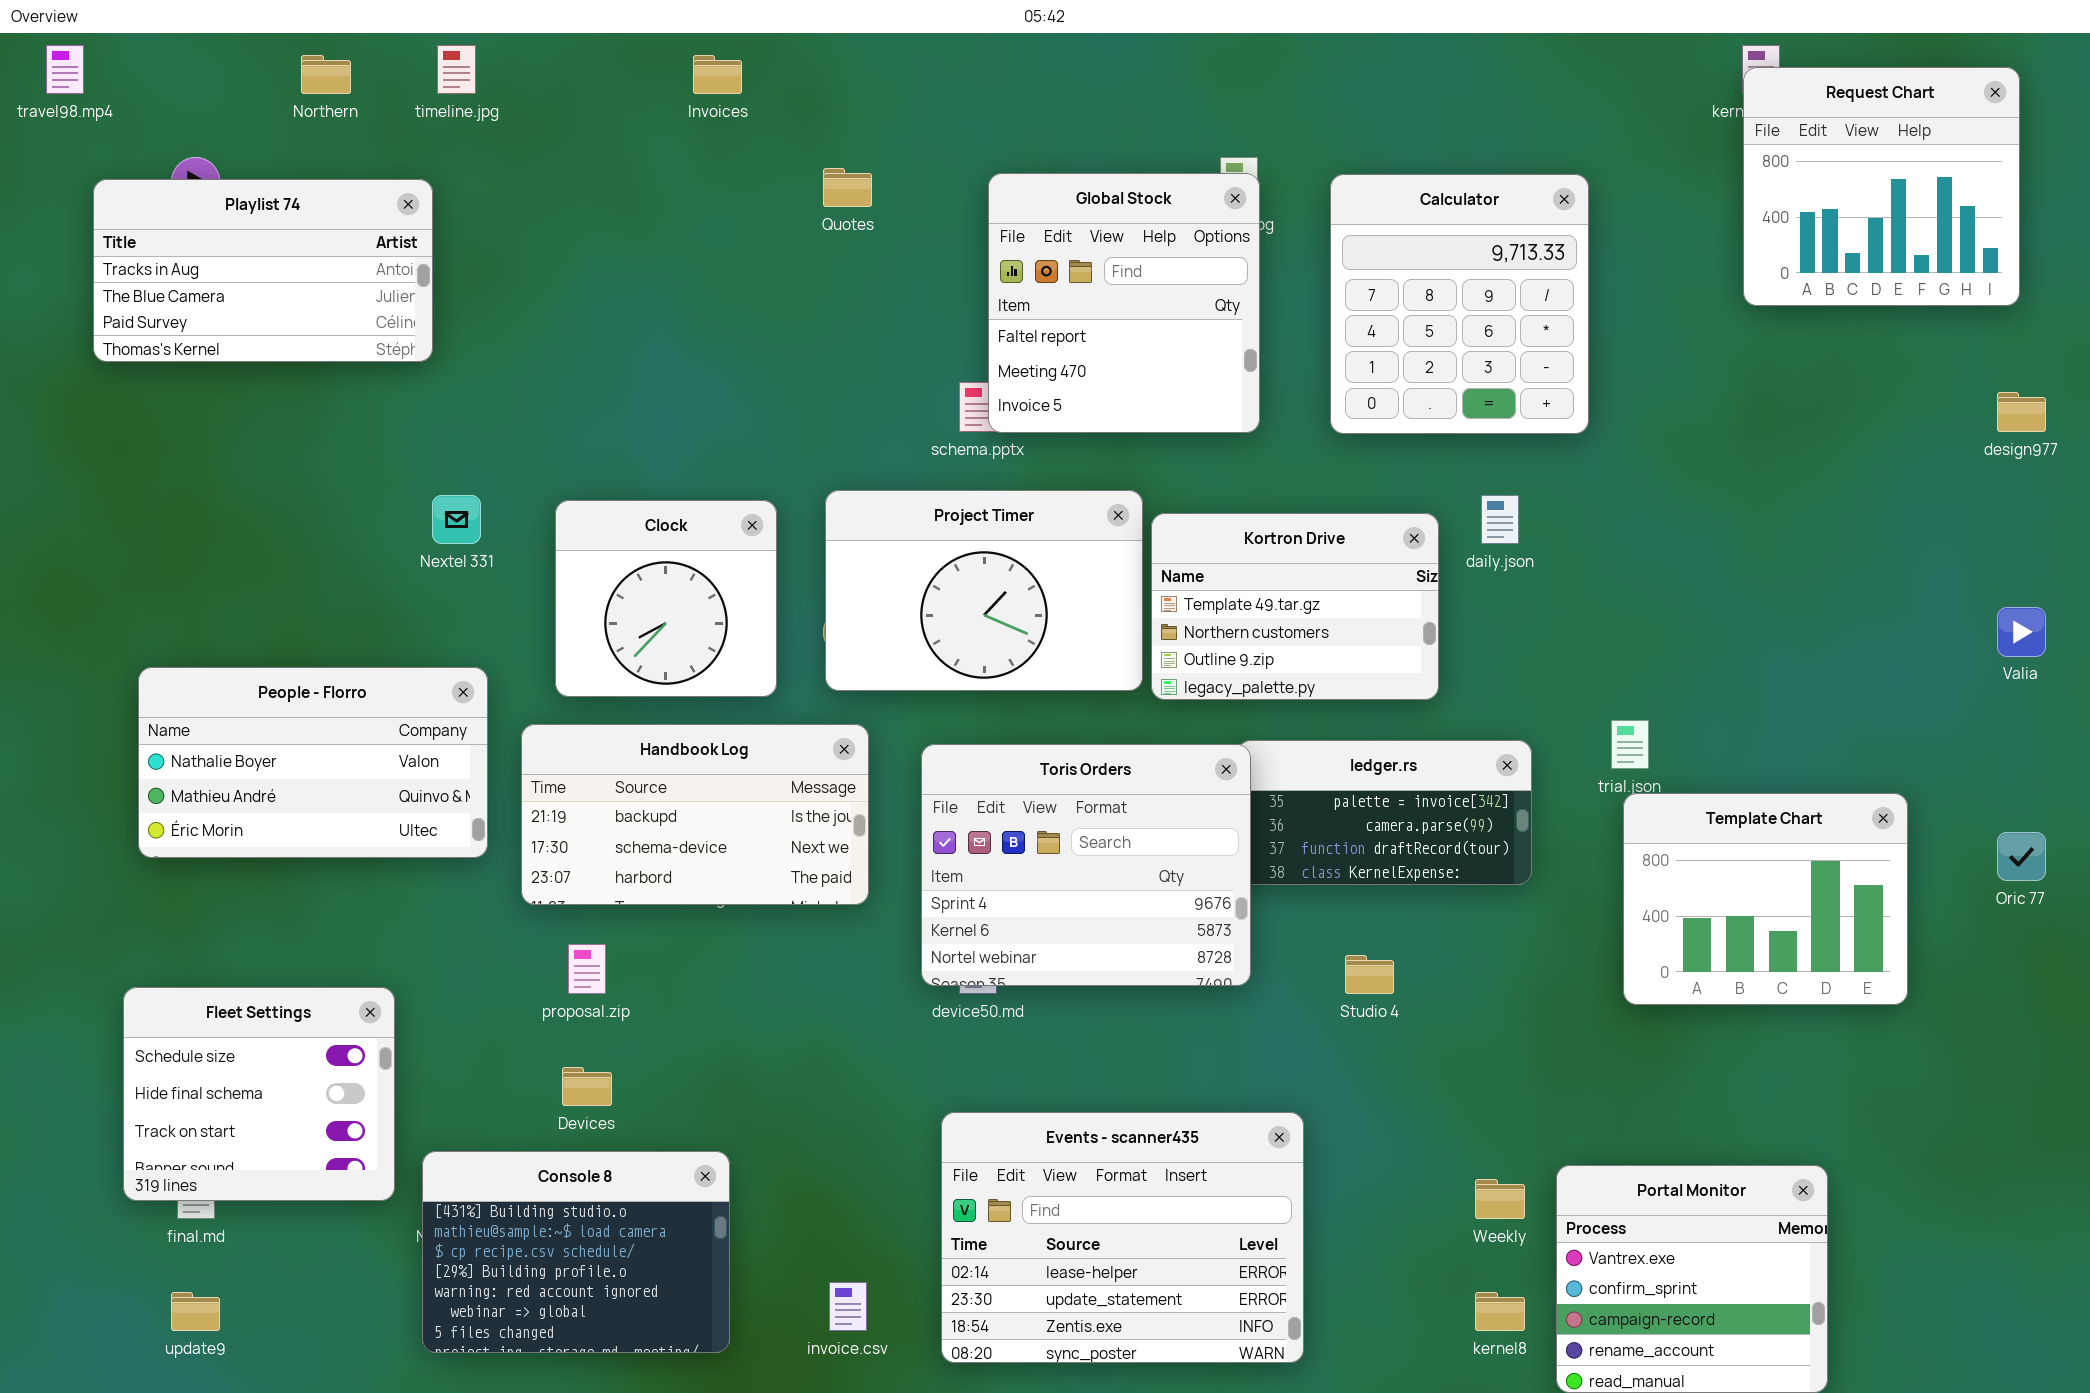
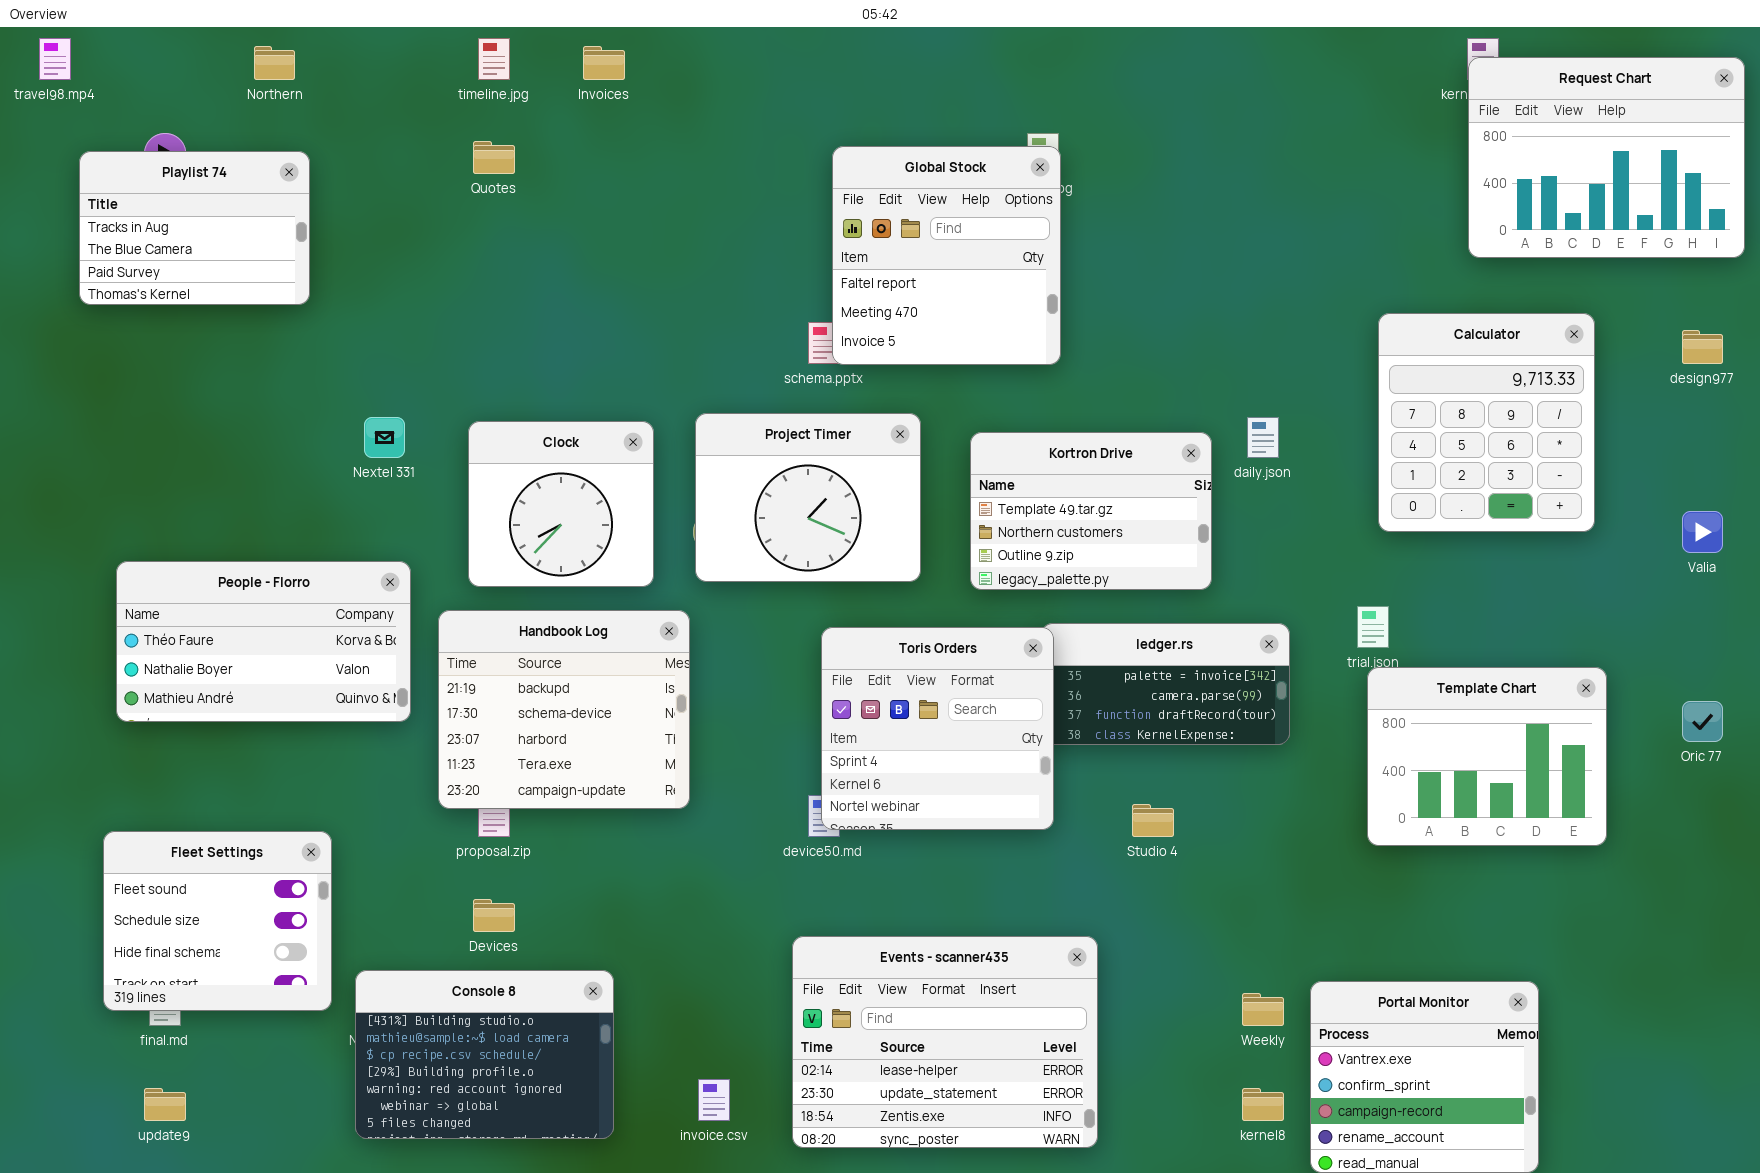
timeline.jpg: [437,45,476,94] -> [478,38,510,80], moved
Request Chart: [1743,67,2020,306] -> [1468,57,1745,258], resized
Quotes: [823,168,872,207] -> [473,141,515,174], moved
Calculator: [1330,174,1589,434] -> [1378,313,1595,532], moved
Playlist 74: [93,179,433,362] -> [79,151,310,305], resized
Project Timer: [825,490,1143,691] -> [695,413,921,582], resized
People - Florro: [138,667,488,858] -> [116,561,411,722], scrolled up 1 row
Handbook Log: [521,724,869,905] -> [438,610,690,809], resized
Toris Orders: [921,744,1251,986] -> [821,627,1054,830], resized
Fleet Settings: [123,987,395,1201] -> [103,831,332,1011], scrolled up 1 row

